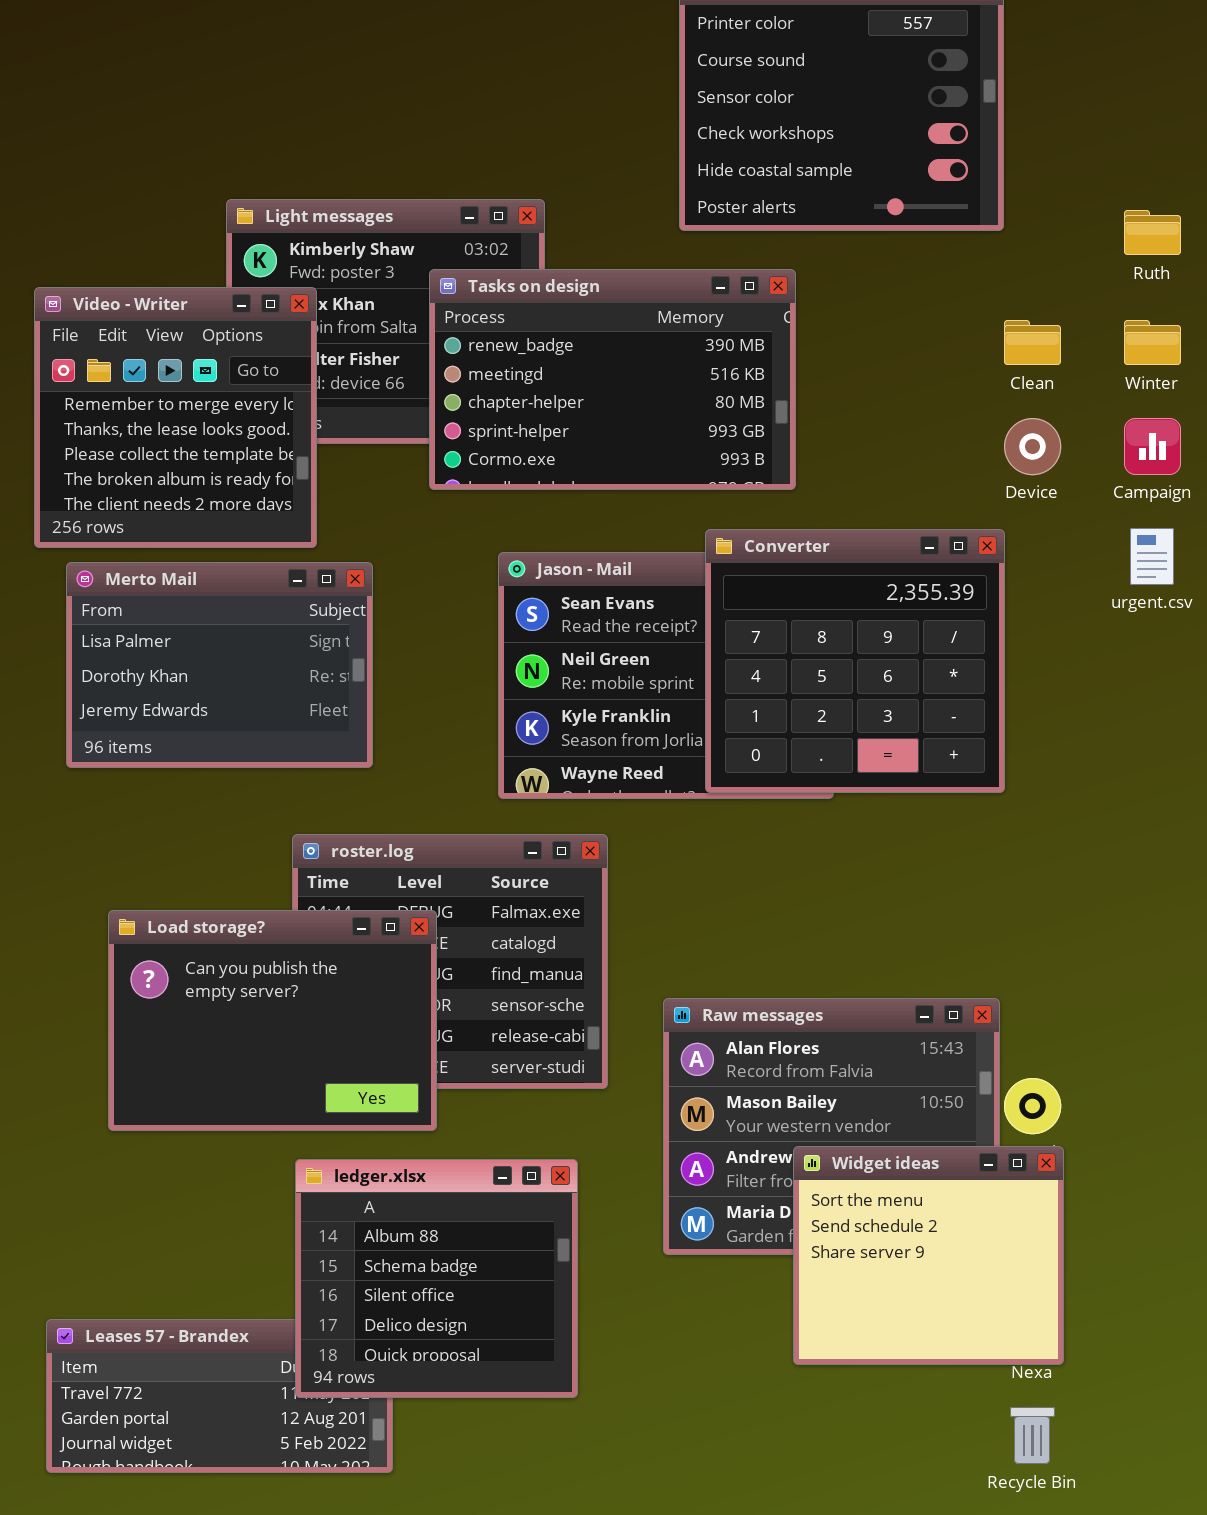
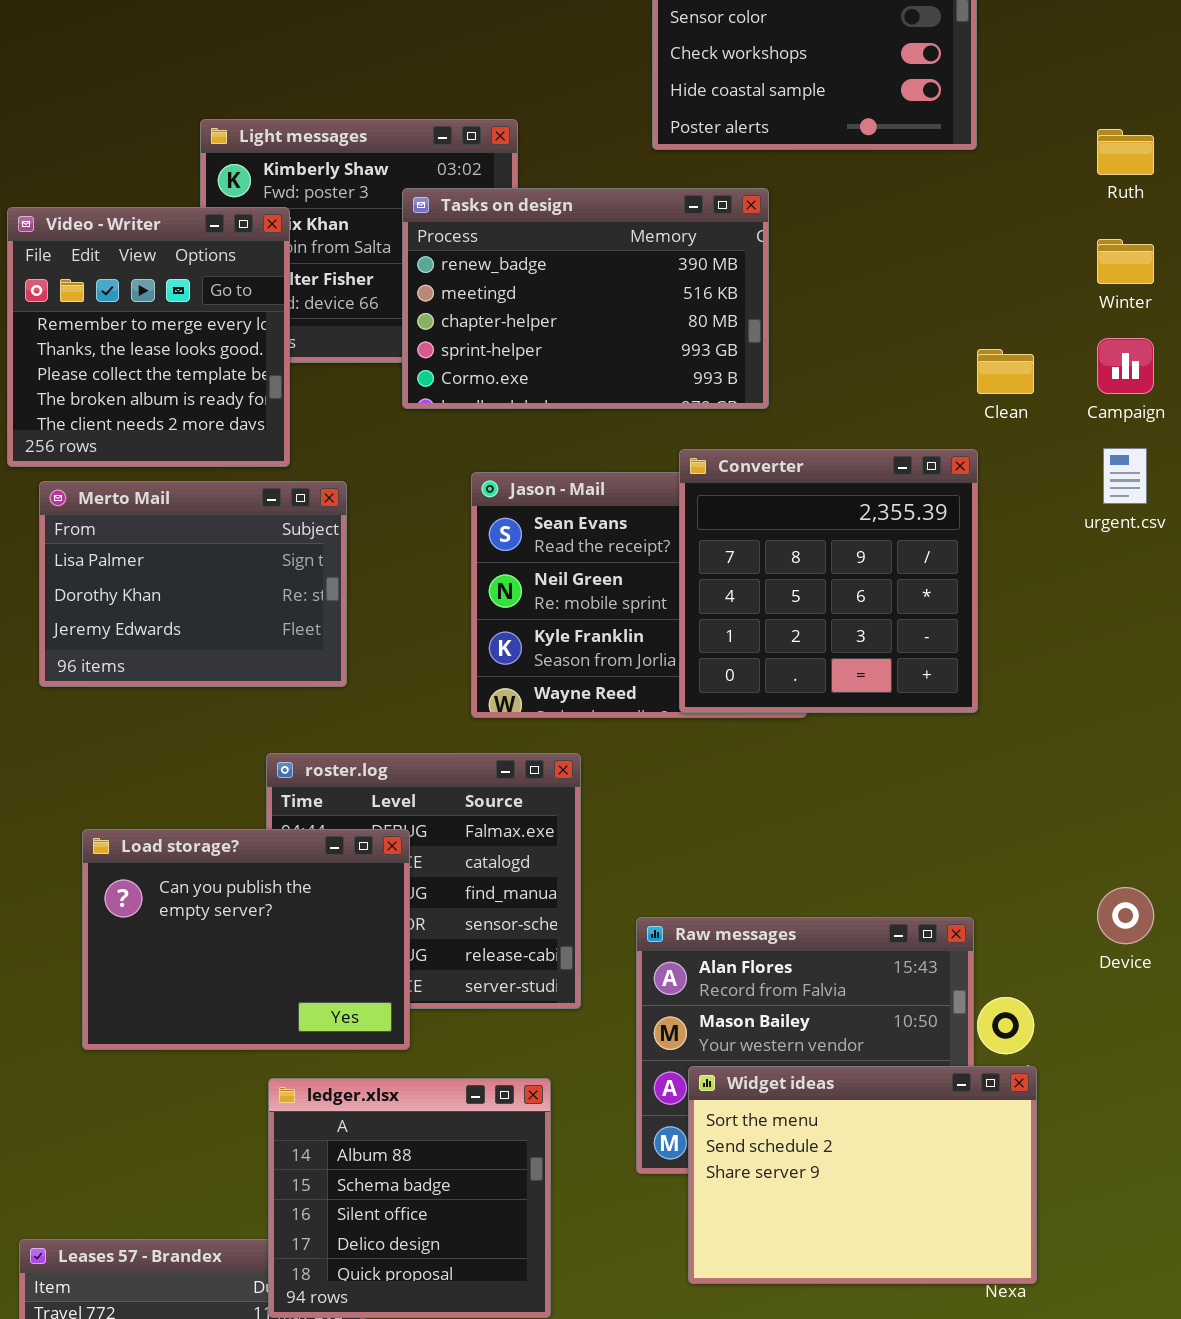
Clean: [1004,320,1061,365] -> [977,349,1034,394], moved
Device: [1004,418,1061,475] -> [1097,887,1154,944], moved
Widget ideas: [793,1146,1064,1365] -> [688,1066,1037,1284], resized

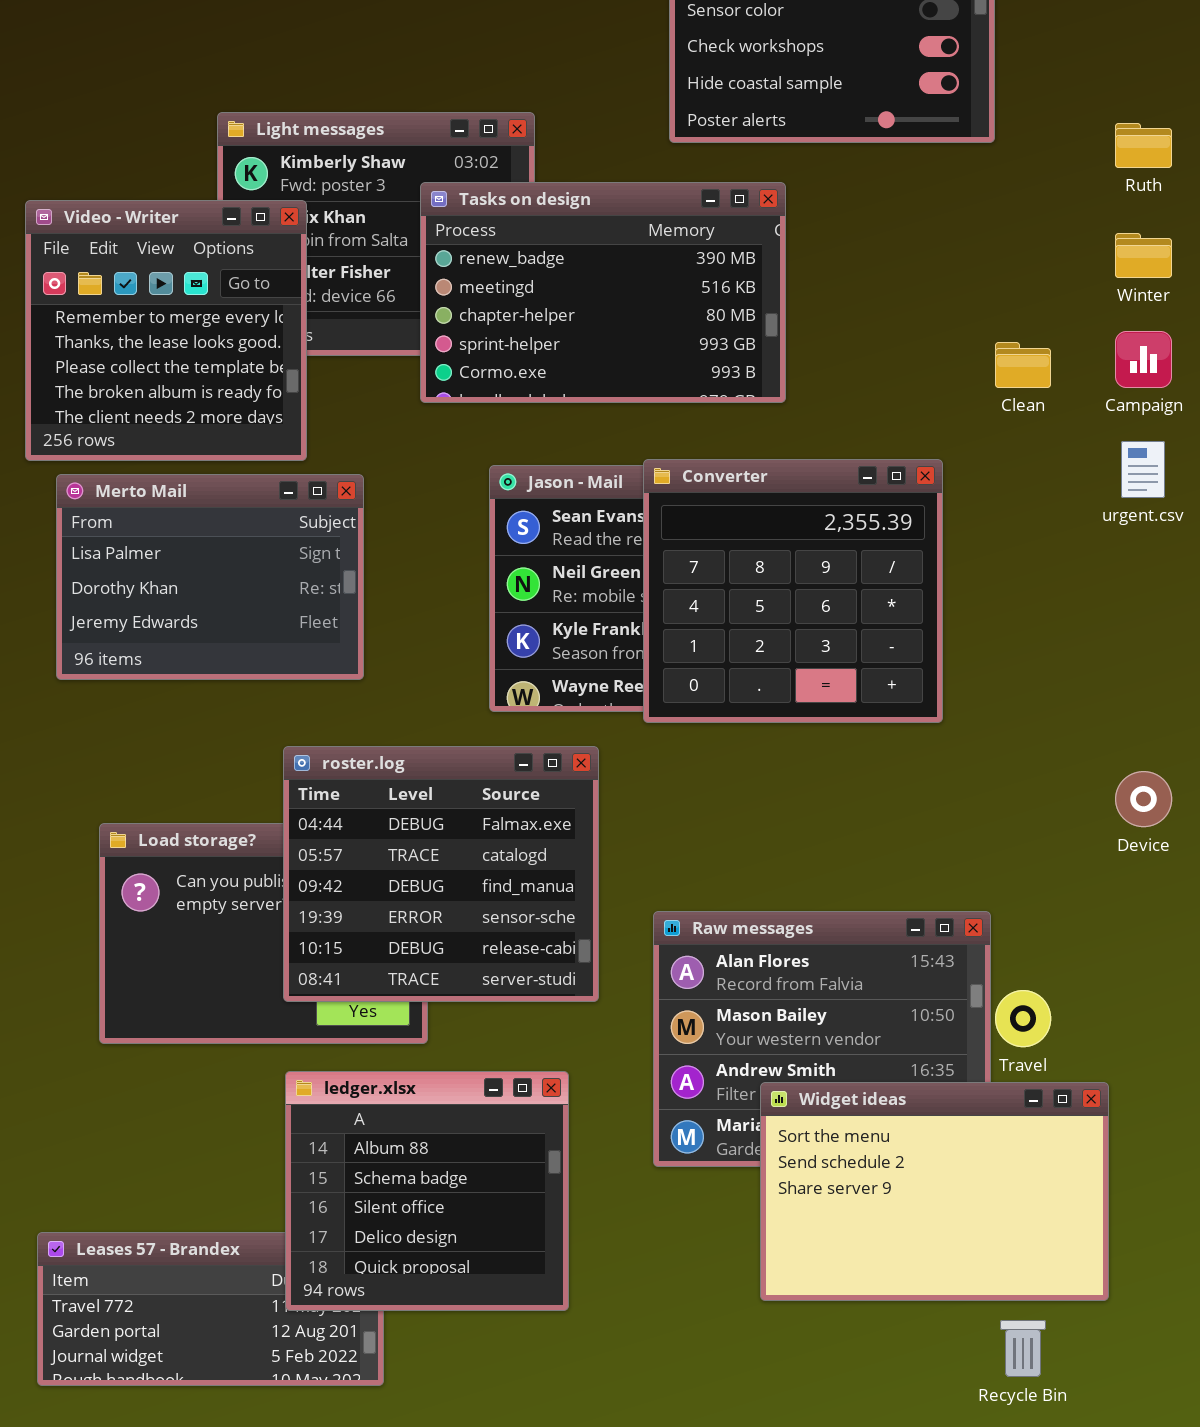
Converter: [679,449,978,713] -> [643,459,943,723], moved
roster.log: [266,753,581,1009] -> [283,746,599,1002], raised
Device: [1097,887,1154,944] -> [1115,771,1172,827], moved
Widget ideas: [688,1066,1037,1284] -> [760,1082,1109,1301], moved

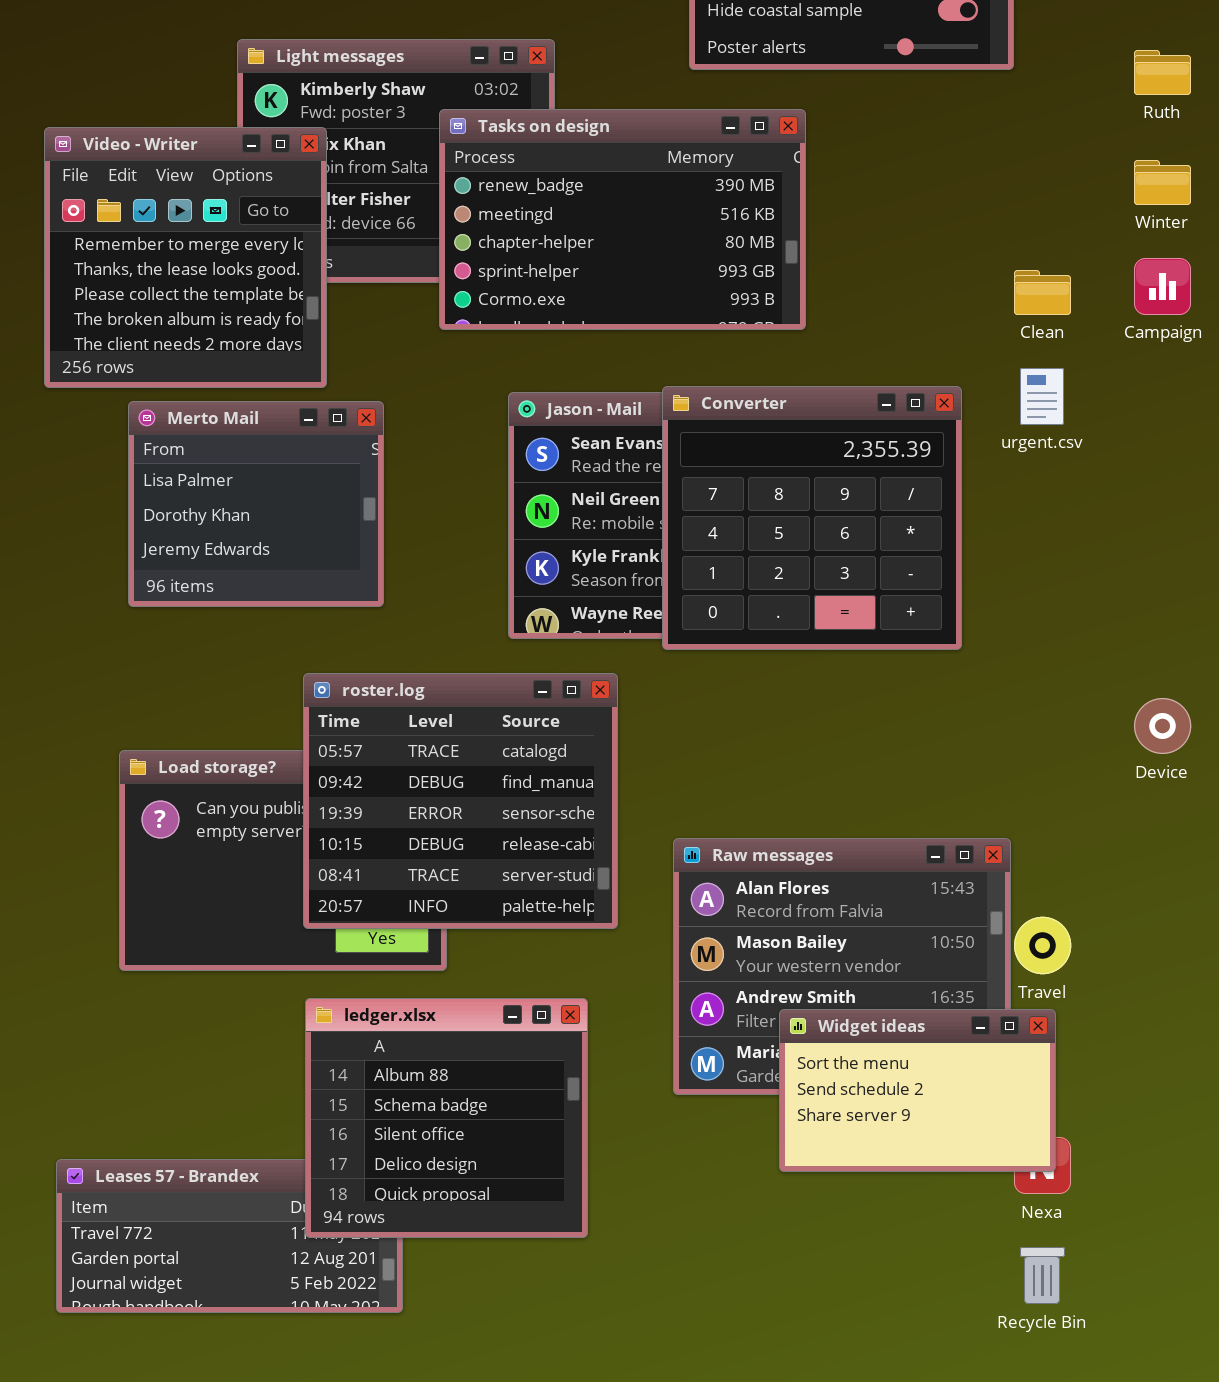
urgent.csv: [1121,441,1165,498] -> [1020,368,1064,425], moved
Merto Mail: [56,474,364,680] -> [128,401,384,607], resized
roster.log: [283,746,599,1002] -> [303,673,618,929], scrolled down 1 row
Widget ideas: [760,1082,1109,1301] -> [779,1009,1056,1172], resized

